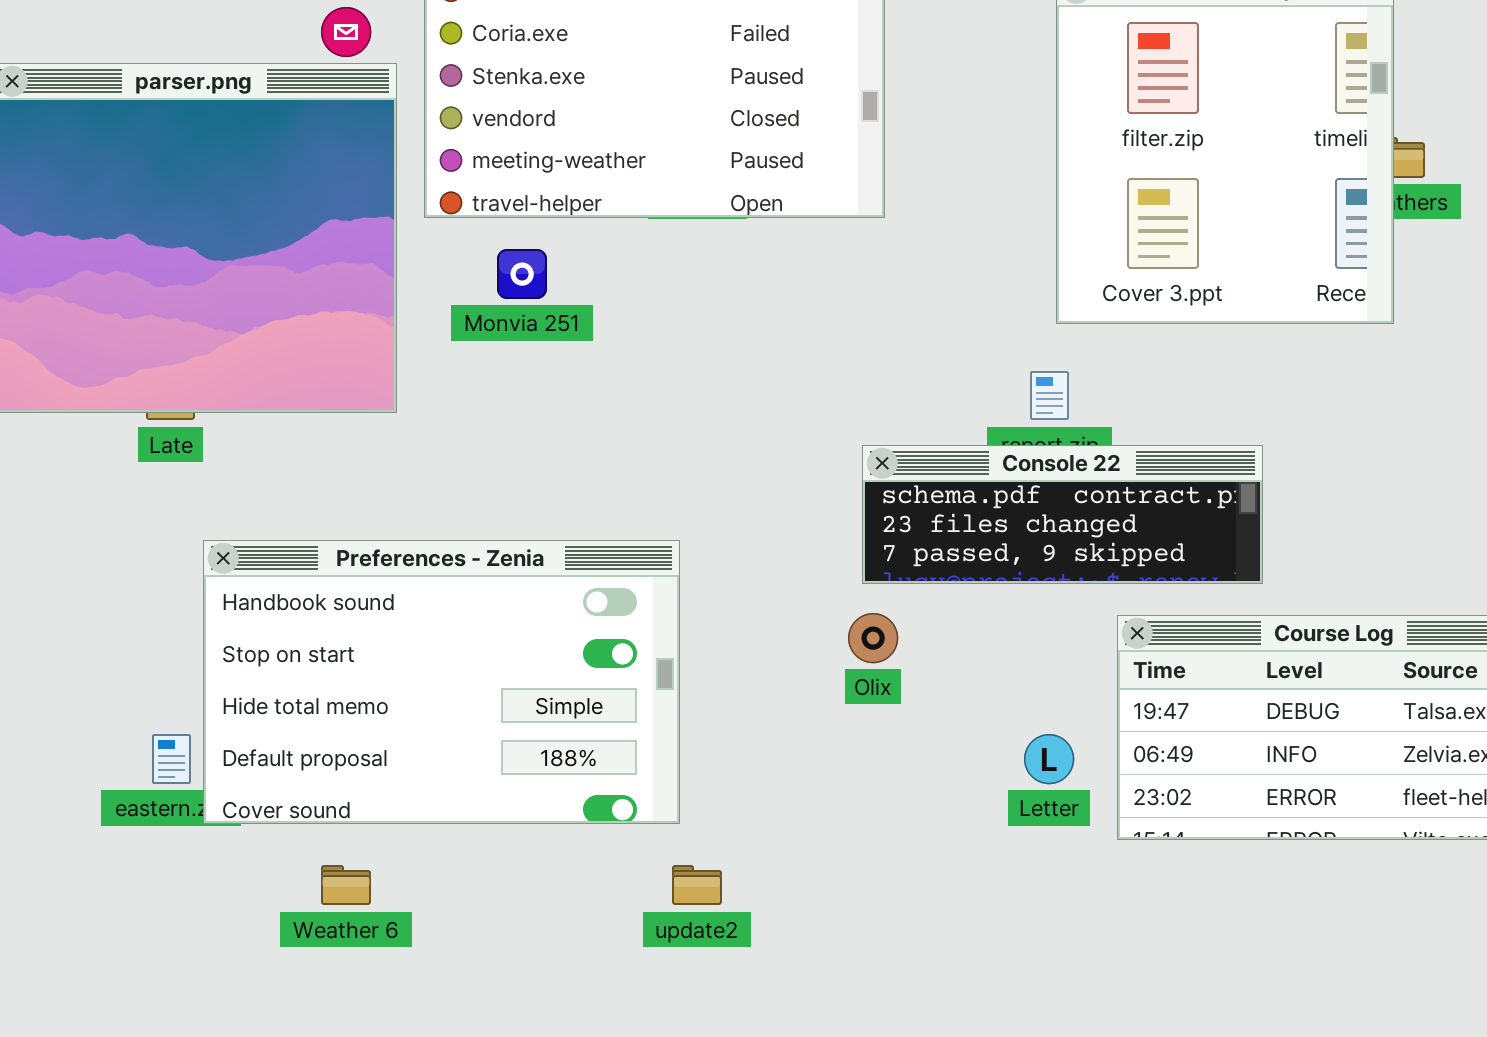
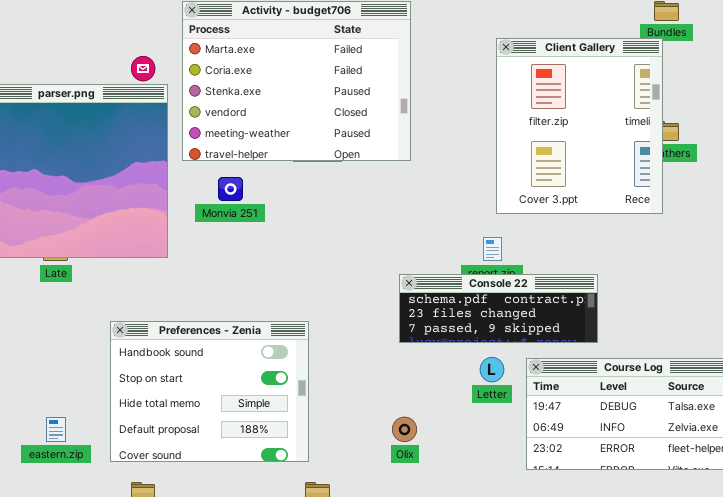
Preferences - Zenia: [203,540,680,824] -> [110,321,309,462], resized
Olix: [848,613,898,663] -> [392,417,417,442], moved
Letter: [1024,734,1074,784] -> [480,357,504,382], moved

